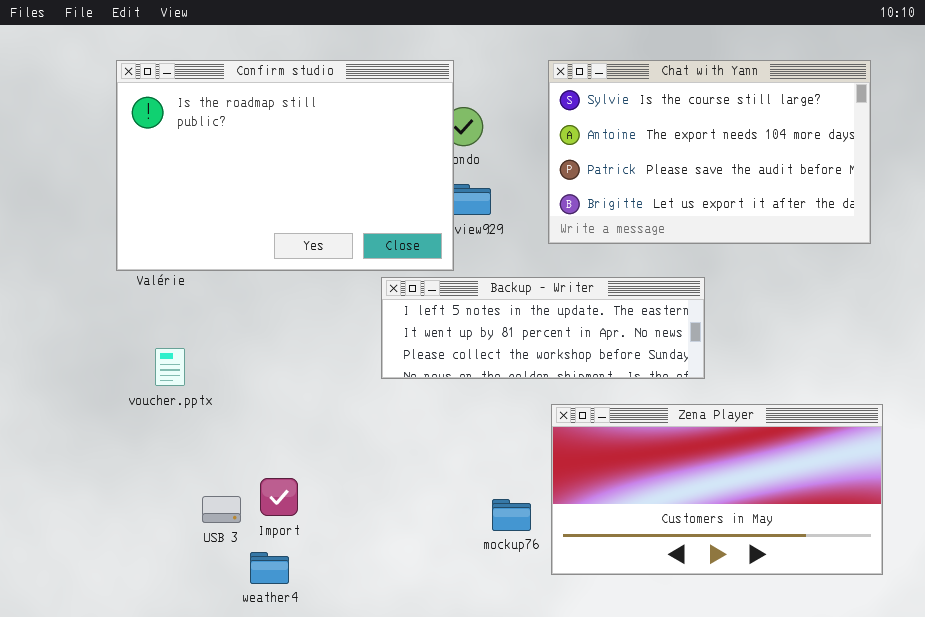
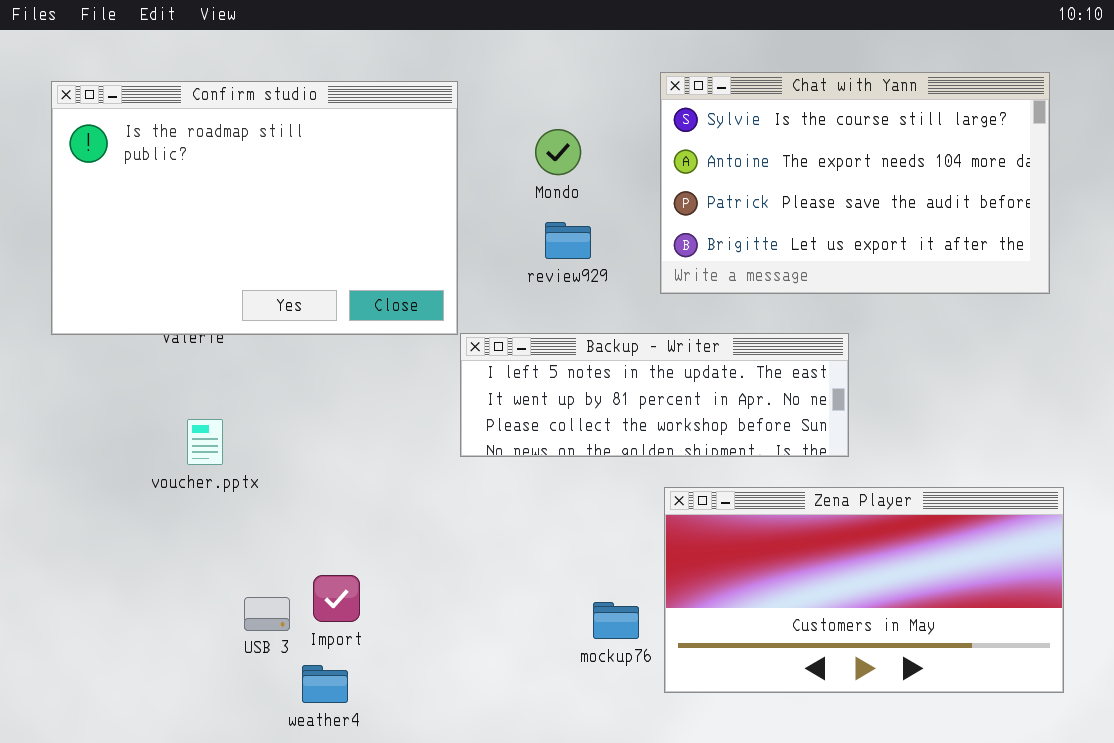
Confirm studio: [116,60,454,271] -> [51,81,458,335], moved

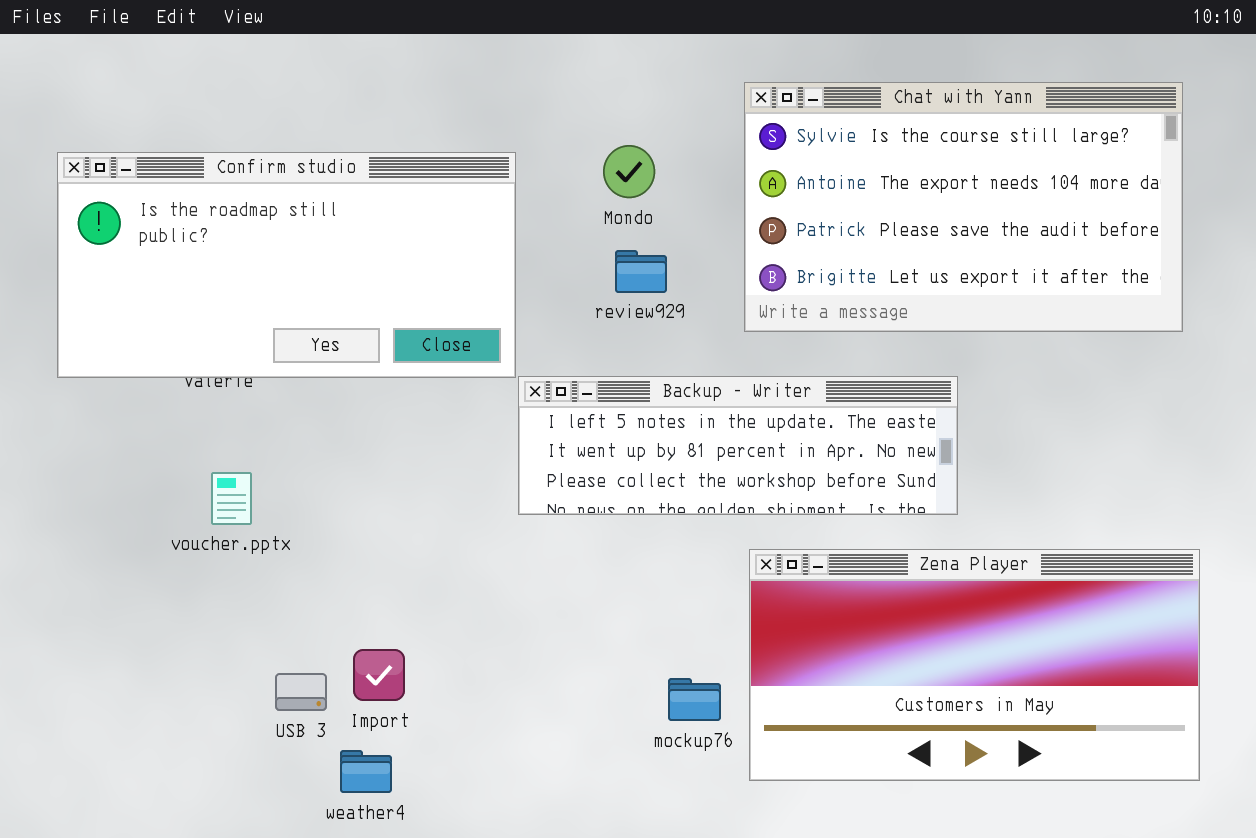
Confirm studio: [51,81,458,335] -> [57,152,516,378], resized

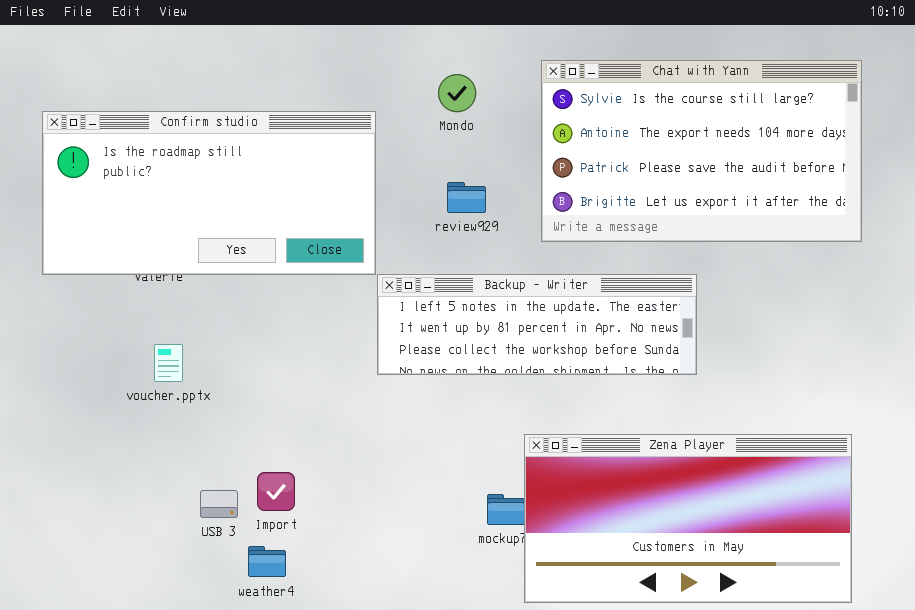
Mondo: [603,145,655,198] -> [438,74,476,112], moved
Zena Player: [749,549,1200,781] -> [524,434,852,603], moved

